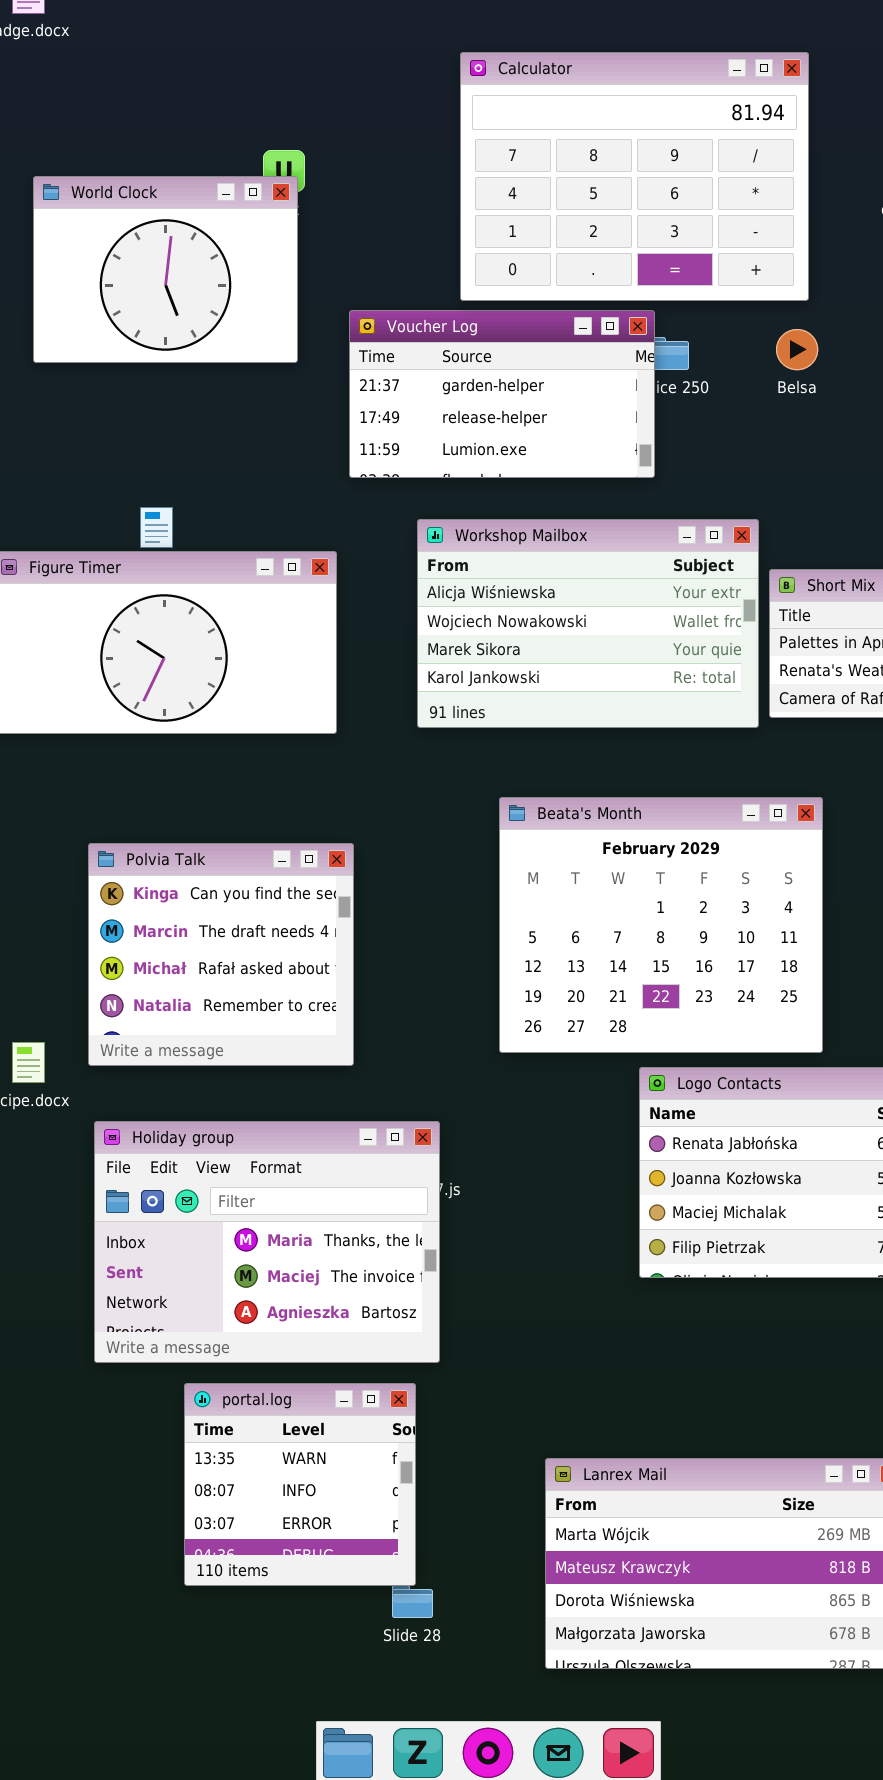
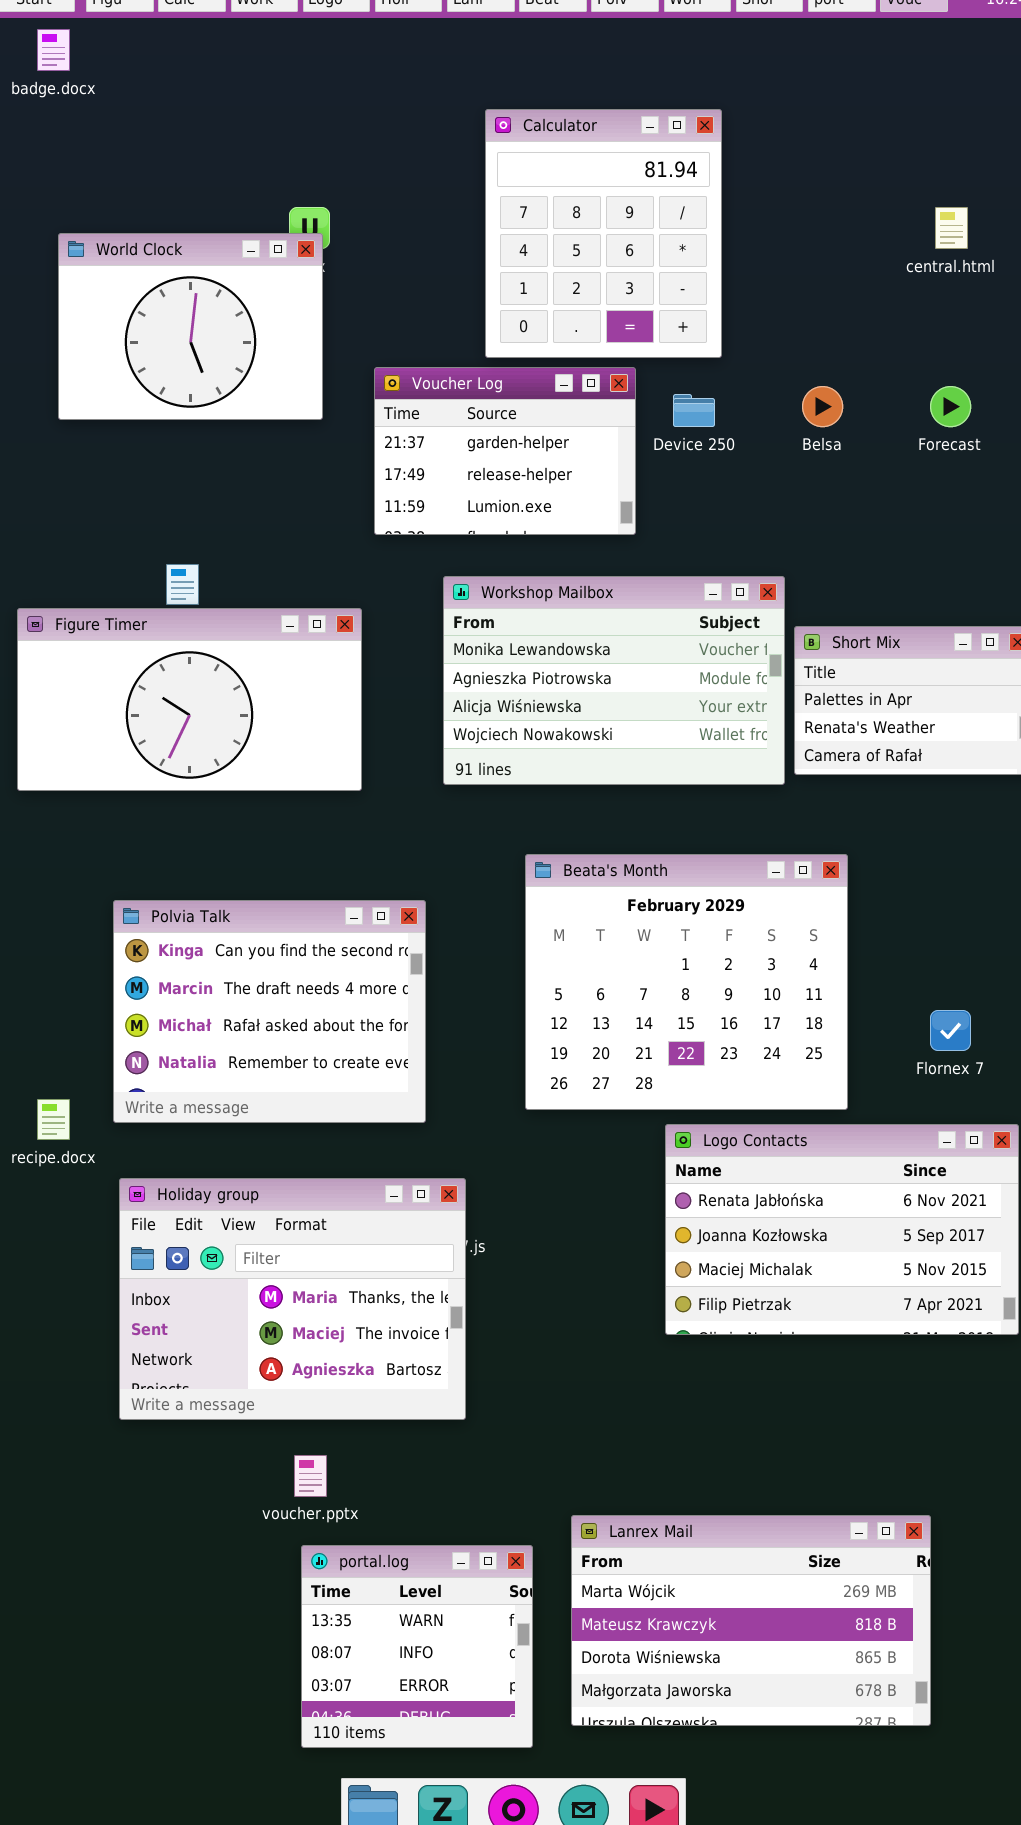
Calculator: [460,52,809,301] -> [485,109,722,358], resized
Voucher Log: [349,310,655,478] -> [374,367,636,535], resized
Workshop Mailbox: [417,519,759,728] -> [443,576,785,785], scrolled up 2 rows
Polvia Talk: [88,843,354,1066] -> [113,900,426,1123], resized
portal.log: [184,1383,416,1586] -> [301,1545,533,1748], moved

